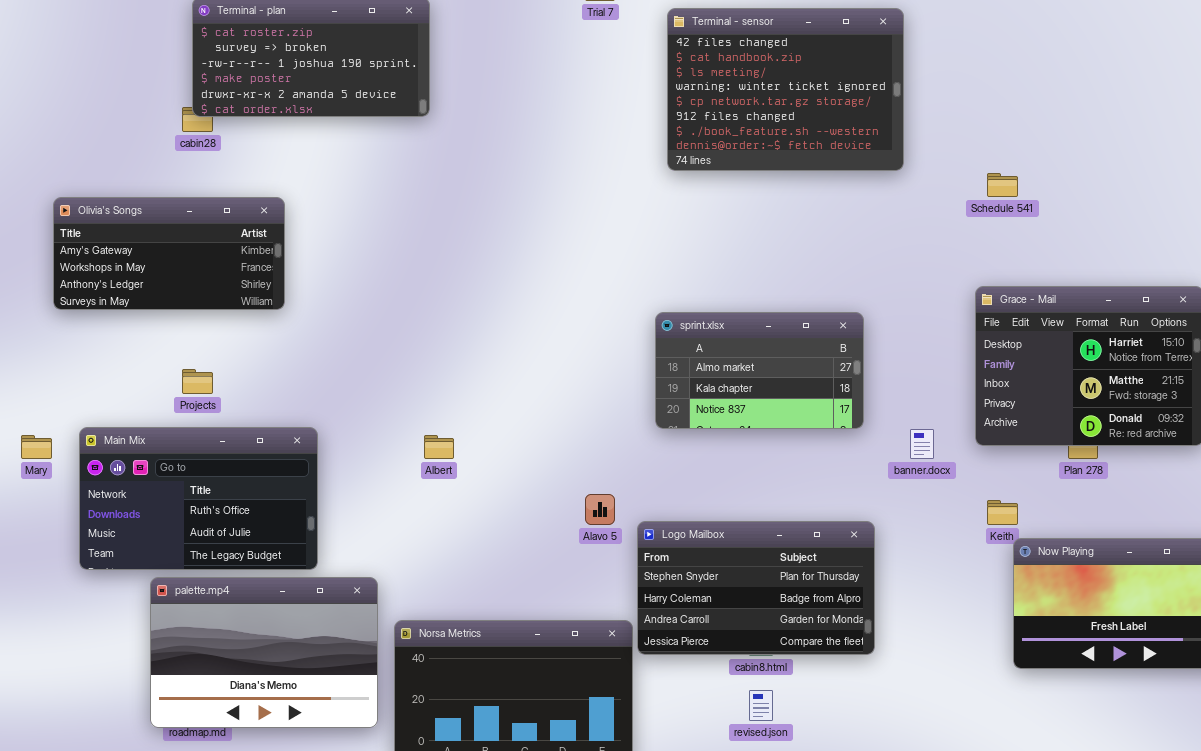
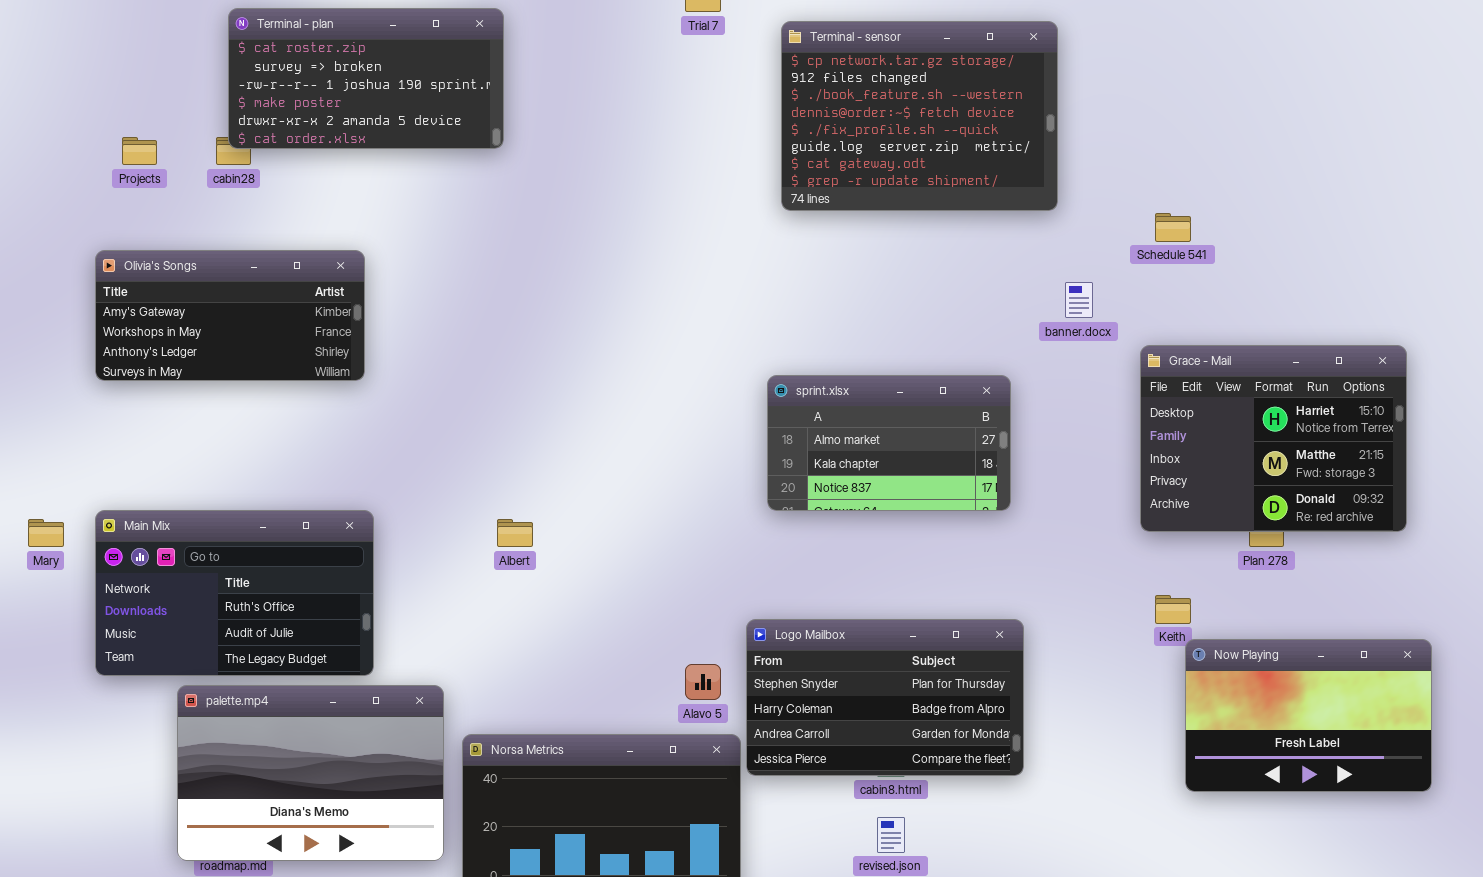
Terminal - sensor: [667,8,904,171] -> [781,21,1058,211], scrolled down 4 rows
Olivia's Songs: [53,197,285,310] -> [95,250,365,381], moved
Projects: [182,369,213,394] -> [122,137,157,165], moved
banner.docx: [910,429,934,459] -> [1065,282,1093,318], moved
Alavo 5: [585,494,615,525] -> [685,664,721,700], moved

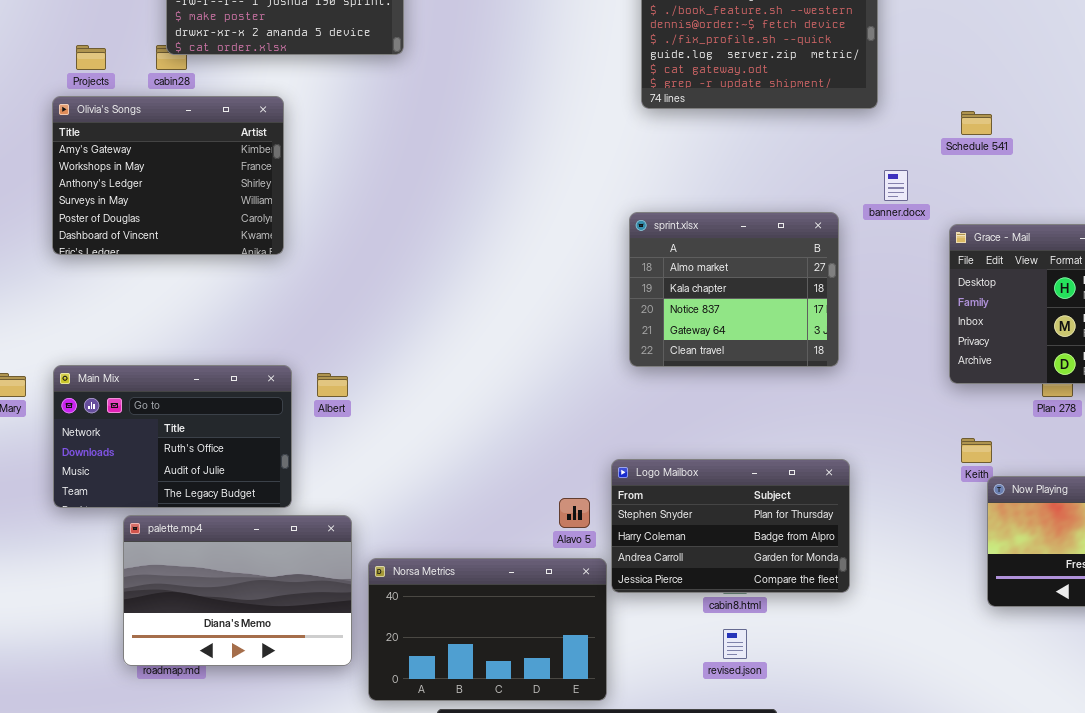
Olivia's Songs: [95,250,365,381] -> [52,96,284,255], resized
sprint.xlsx: [767,375,1011,511] -> [629,212,839,367], resized
Albert: [497,519,533,547] -> [317,373,348,397], moved

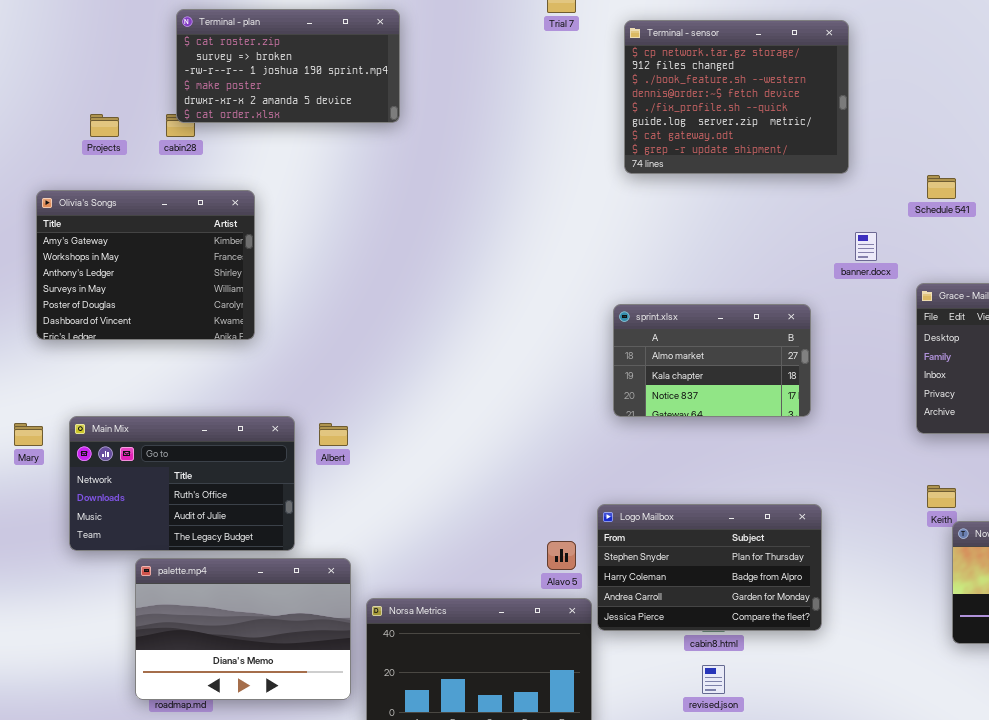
Olivia's Songs: [52,96,284,255] -> [36,190,255,340], moved
sprint.xlsx: [629,212,839,367] -> [613,304,811,417], resized

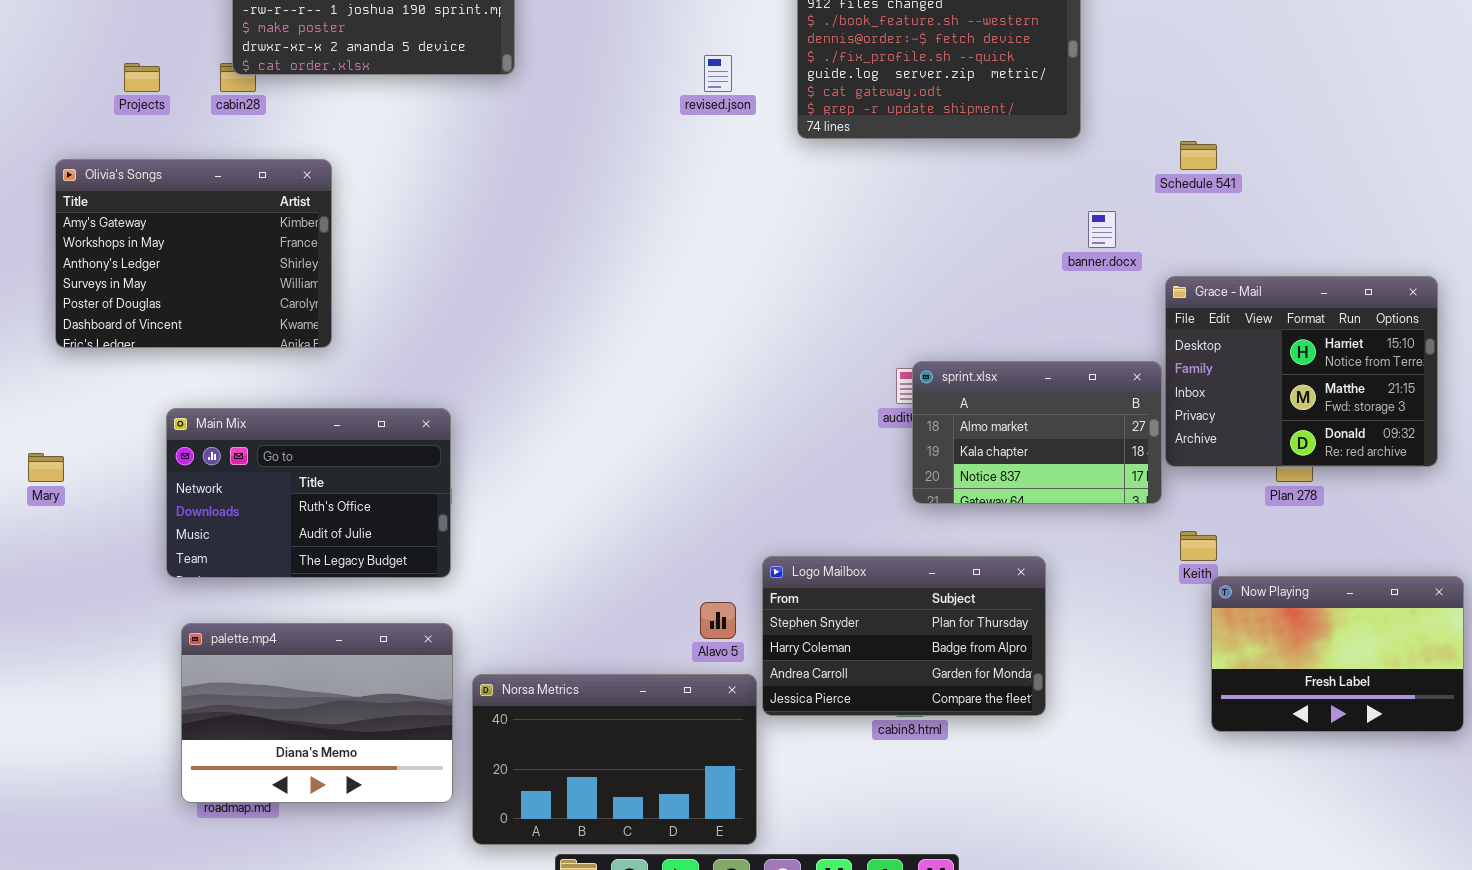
sprint.xlsx: [613,304,811,417] -> [912,361,1162,504], moved
Main Mix: [69,416,295,551] -> [166,408,451,578], moved
revised.json: [702,665,725,694] -> [704,55,732,92], moved

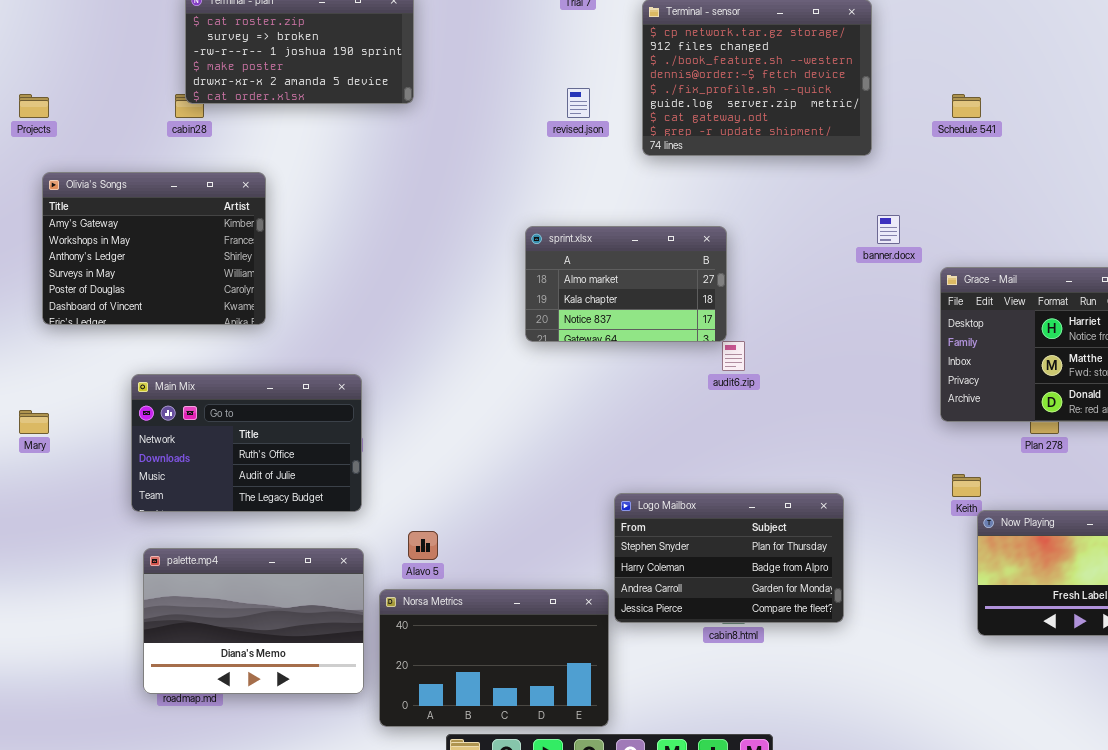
Projects: [124,63,160,92] -> [19,94,49,118], moved
Schedule 541: [1180,141,1217,170] -> [952,94,981,118], moved
sprint.xlsx: [912,361,1162,504] -> [525,226,727,342], moved
Alavo 5: [700,602,736,639] -> [408,531,438,560], moved

